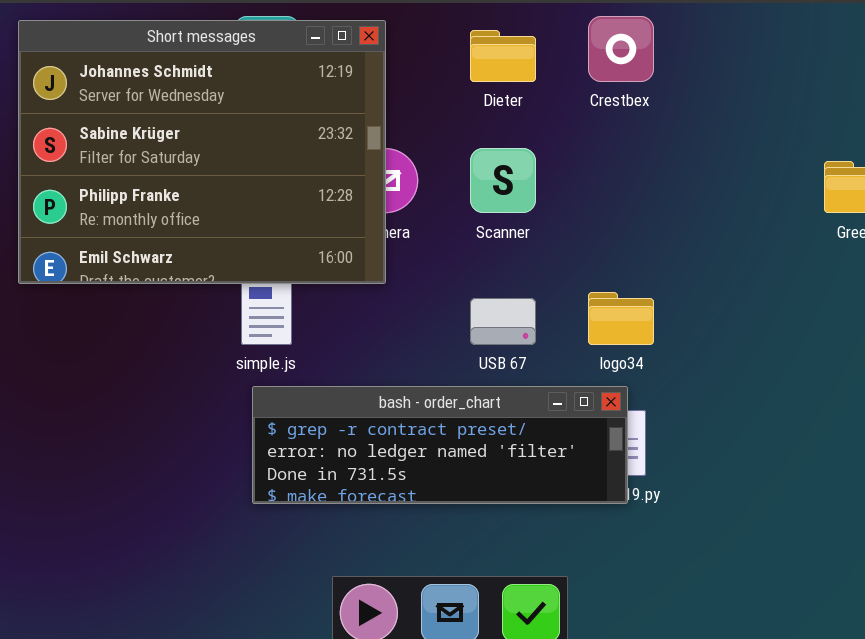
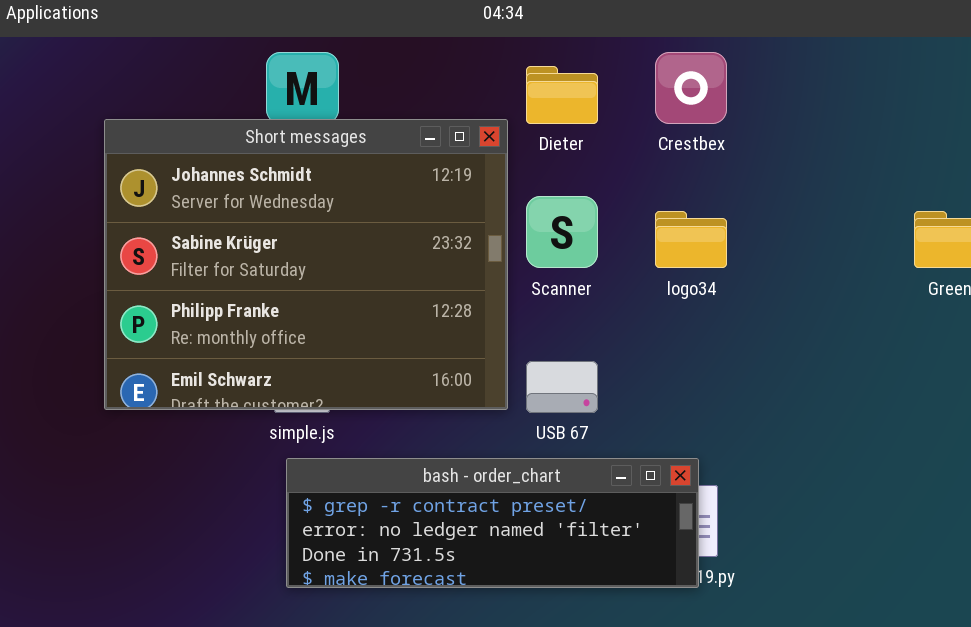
Short messages: [18,20,386,284] -> [104,119,508,410], moved
logo34: [588,292,654,345] -> [655,211,727,268], moved

